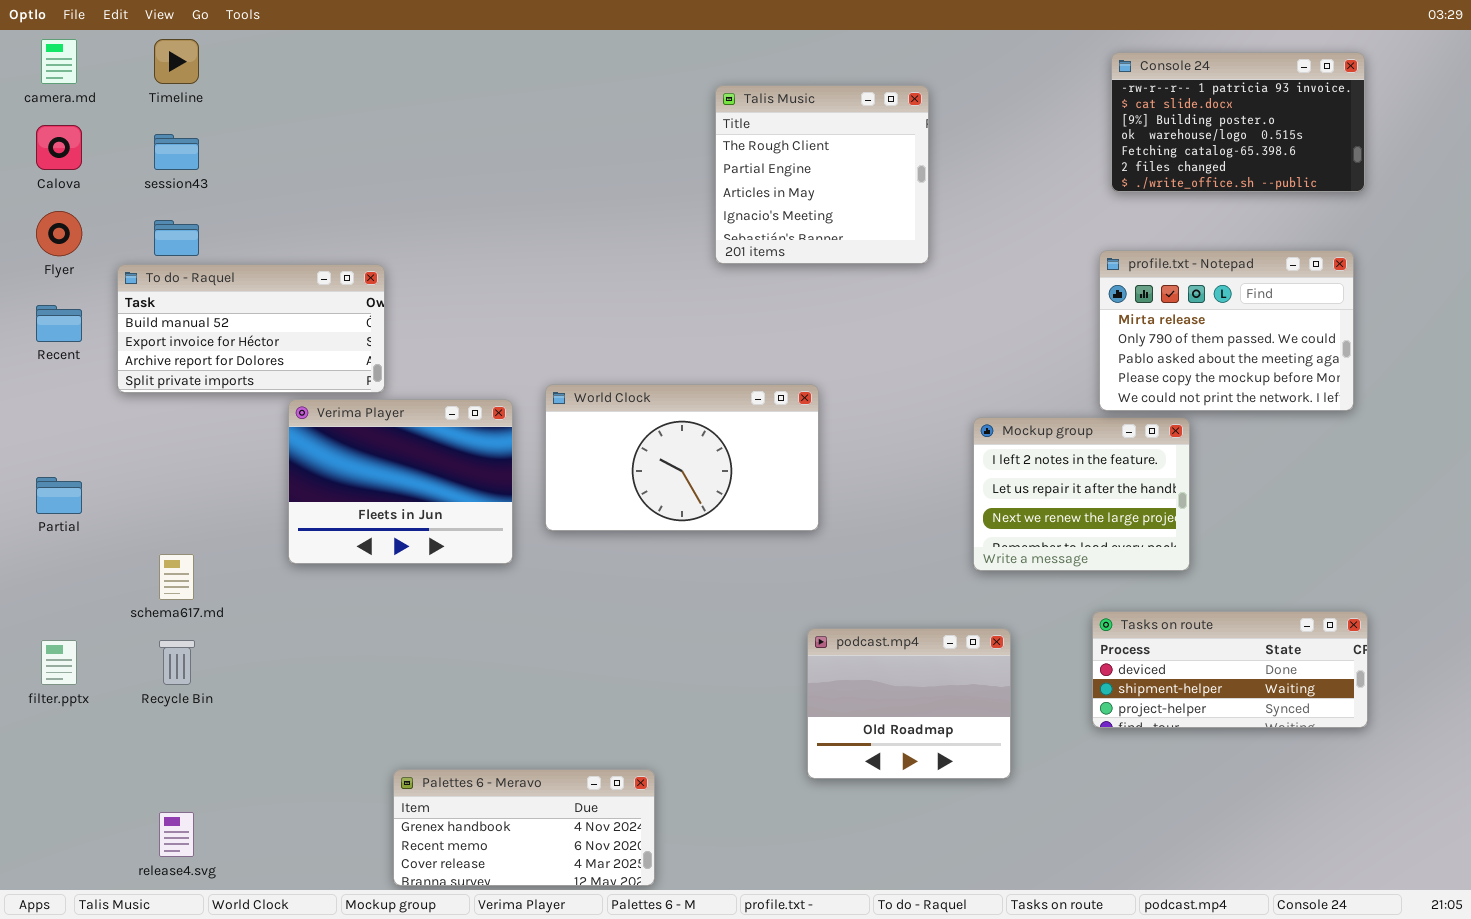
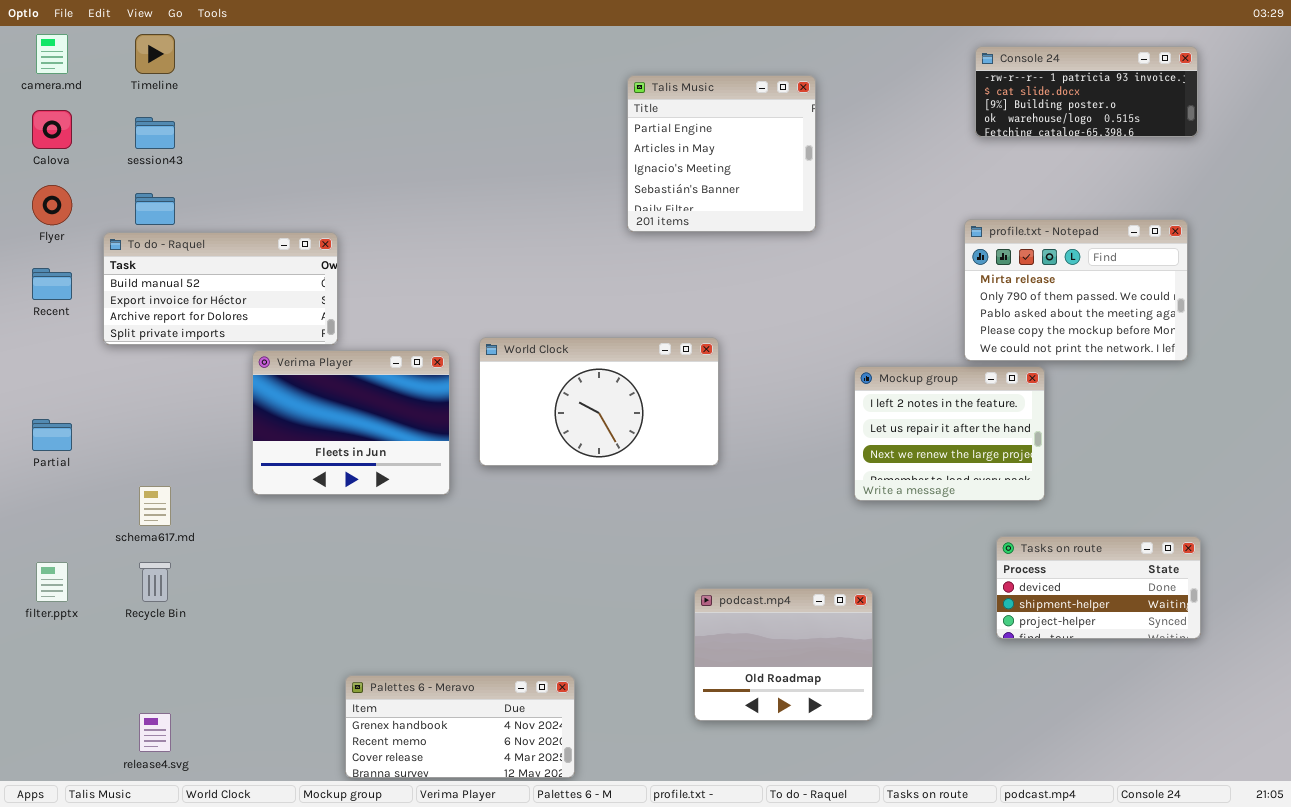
Console 24: [1111,52,1365,192] -> [975,46,1198,137], resized
Talis Music: [715,85,929,264] -> [627,75,816,232], scrolled down 1 row
Tasks on route: [1092,611,1368,728] -> [996,536,1201,639], resized
podcast.mp4: [807,628,1011,779] -> [694,588,873,721], moved

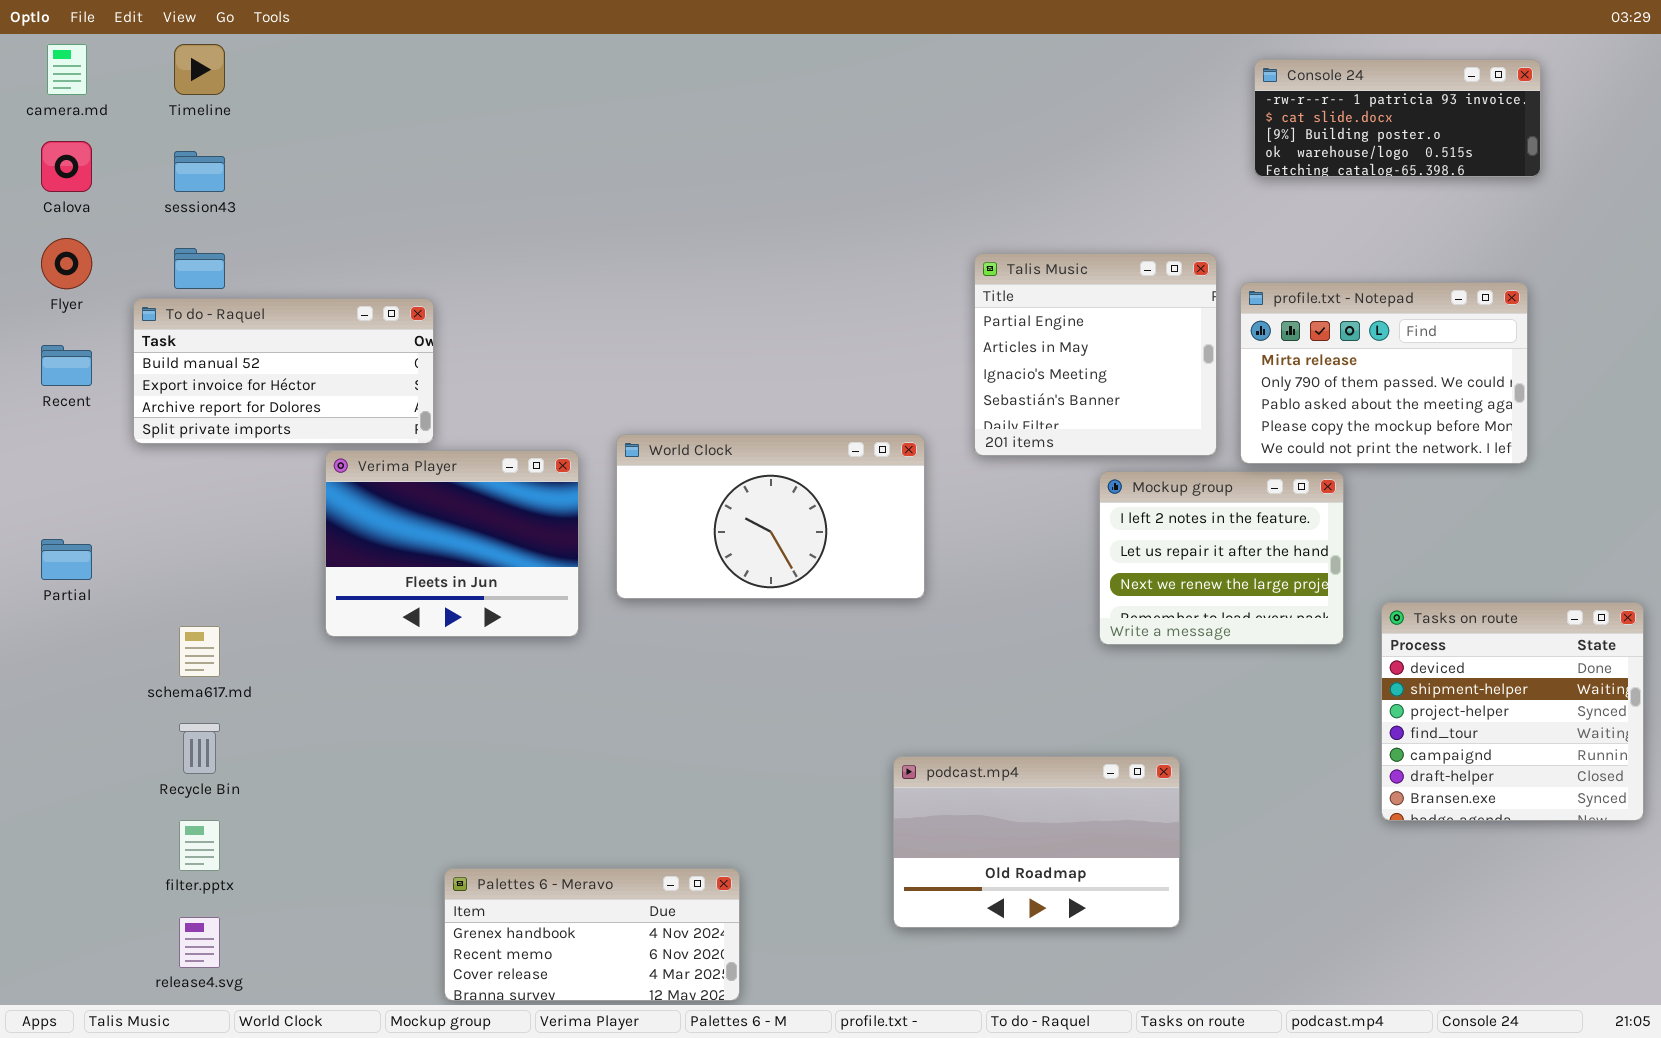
Talis Music: [627,75,816,232] -> [974,253,1217,456], moved
Tasks on route: [996,536,1201,639] -> [1381,602,1644,821], moved, resized
filter.pptx: [36,562,68,602] -> [179,820,220,871], moved
podcast.mp4: [694,588,873,721] -> [893,756,1180,928], resized

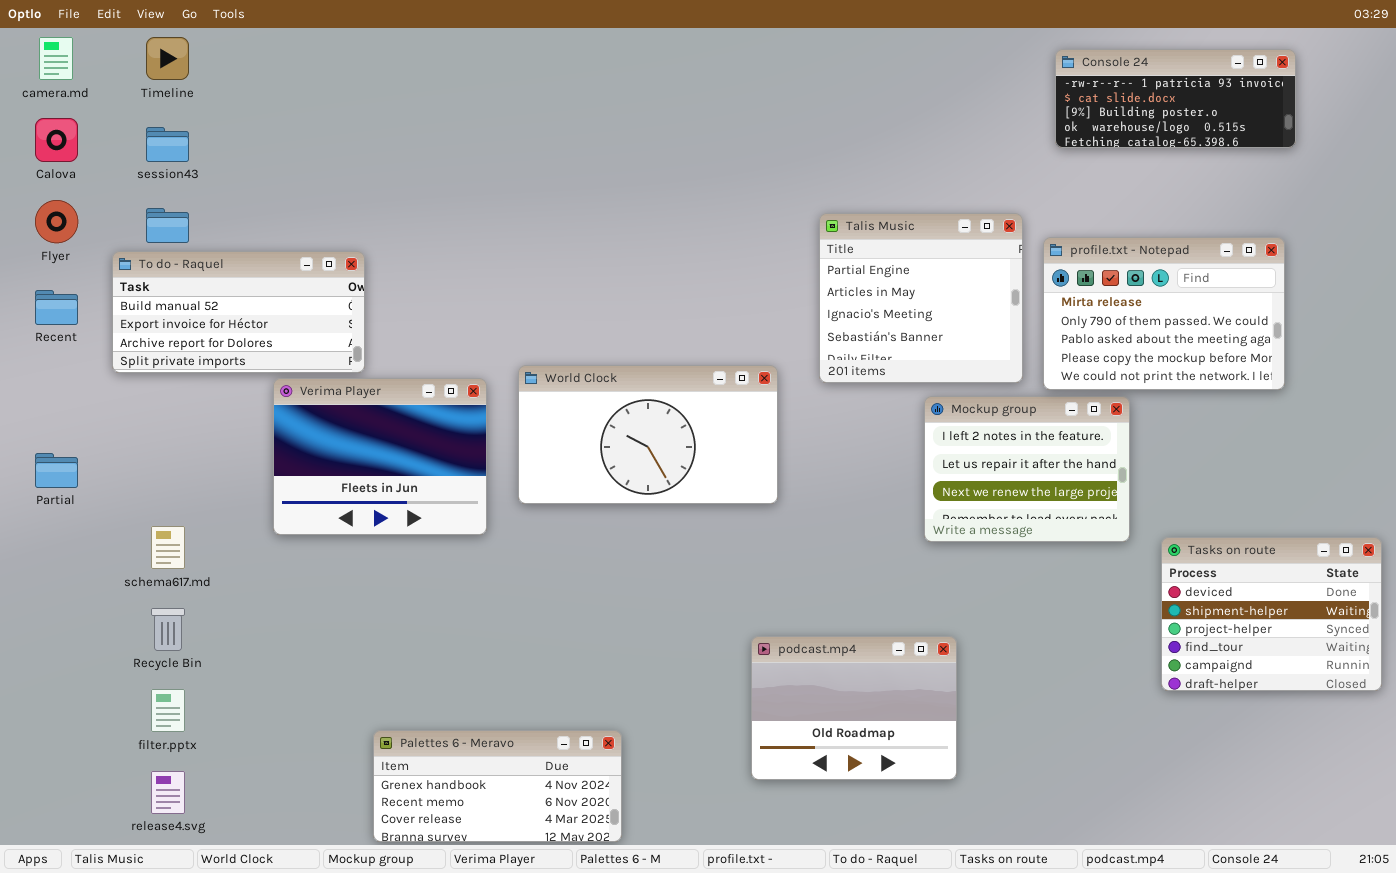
Tasks on route: [1381,602,1644,821] -> [1161,537,1382,691], resized
podcast.mp4: [893,756,1180,928] -> [751,636,957,780], resized

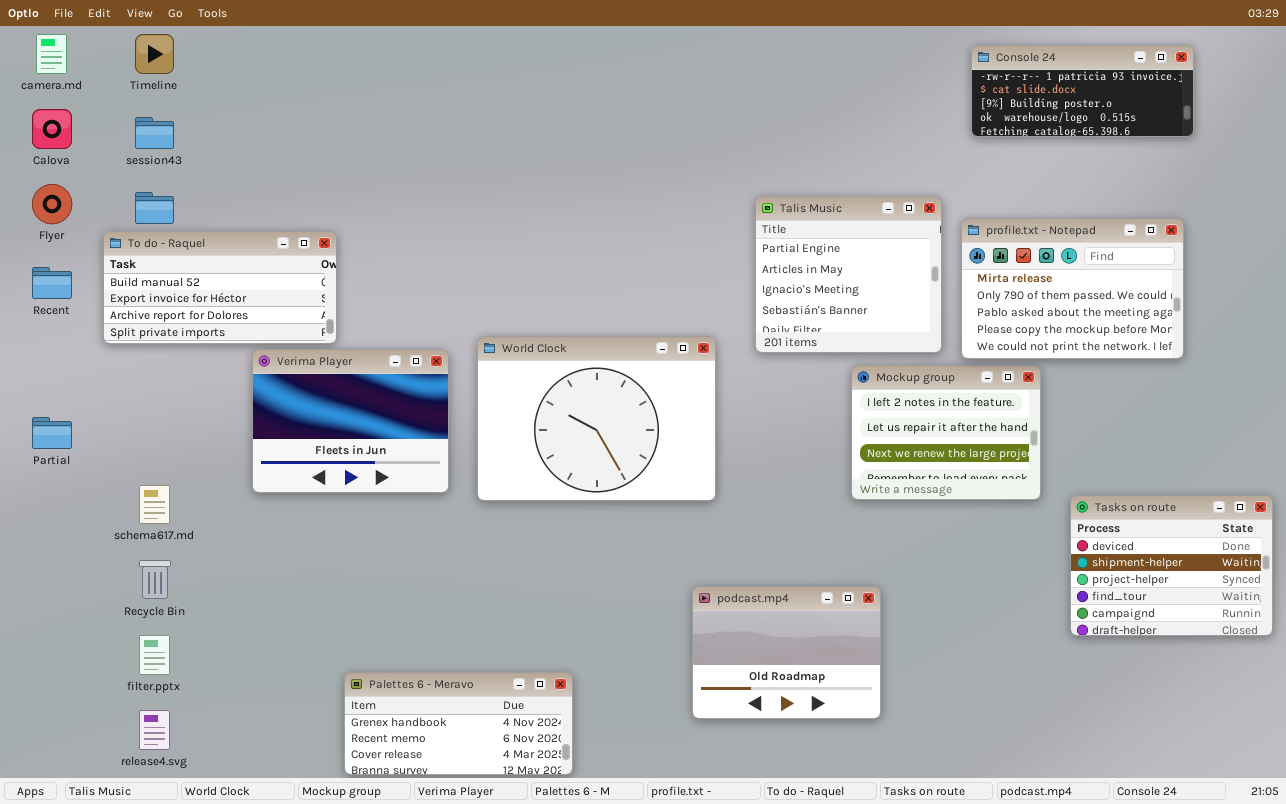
World Clock: [518,365,778,504] -> [477,336,716,501], resized

